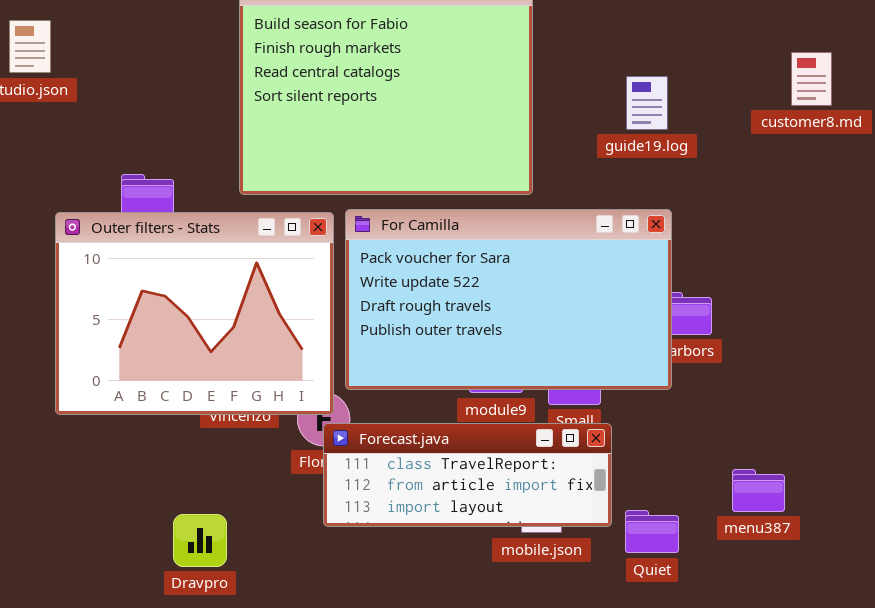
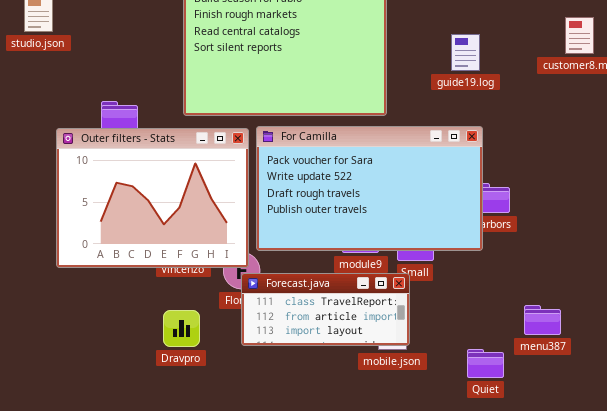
Forecast.java: [323,423,612,527] -> [241,273,410,346], resized
Quiet: [625,510,679,553] -> [467,349,504,378], moved
Dravpro: [173,514,227,567] -> [163,310,200,347], moved

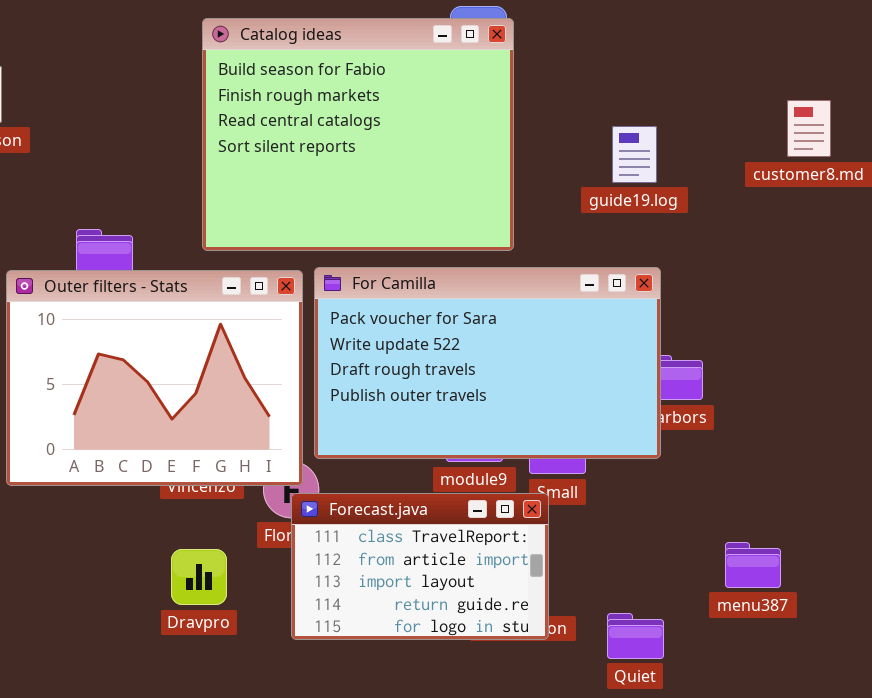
Forecast.java: [241,273,410,346] -> [291,493,549,640], resized
Quiet: [467,349,504,378] -> [607,613,664,659], moved

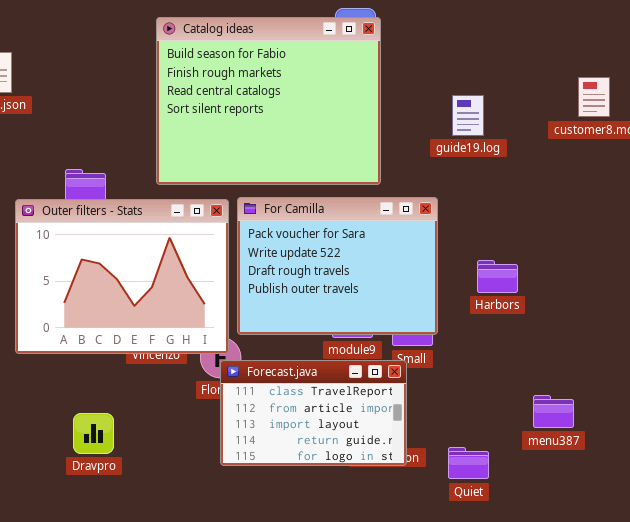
For Camilla: [314,267,661,459] -> [237,197,438,335], resized
Dravpro: [171,549,227,605] -> [73,413,114,454], moved

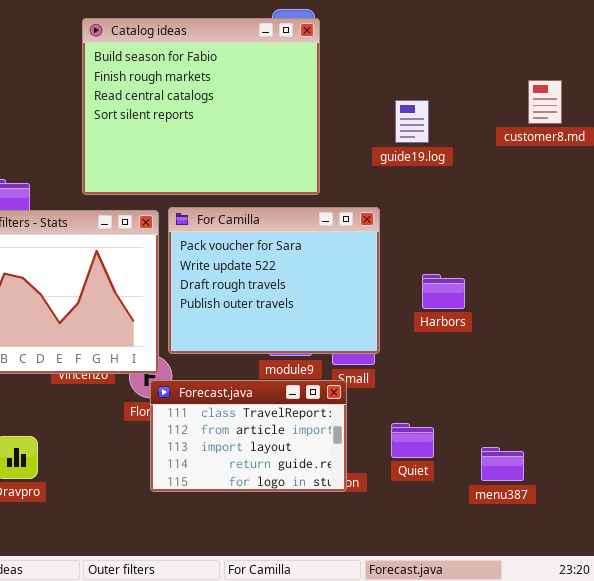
menu387: [533,395,574,428] -> [481,447,524,481], moved
Quiet: [448,447,489,479] -> [391,423,434,458], moved

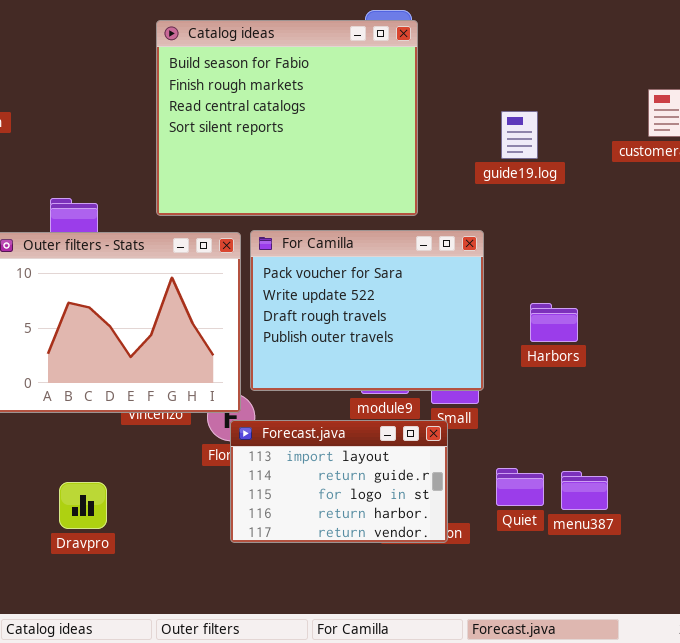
Forecast.java: [150,380,347,492] -> [230,420,448,543], scrolled down 2 rows
menu387: [481,447,524,481] -> [561,471,608,510], moved

